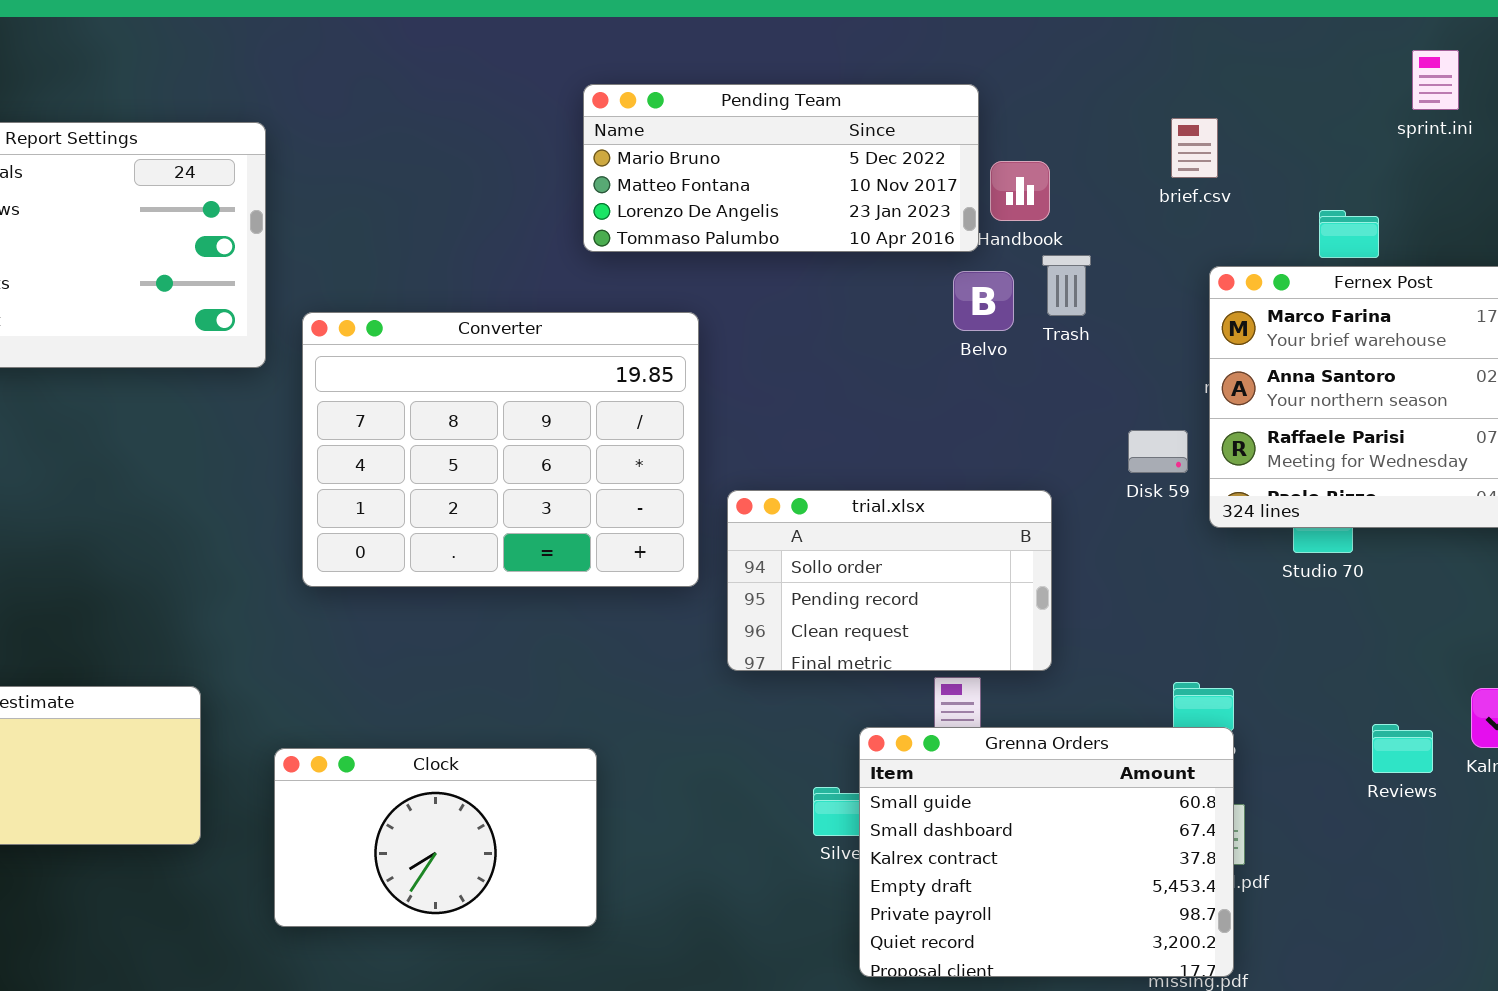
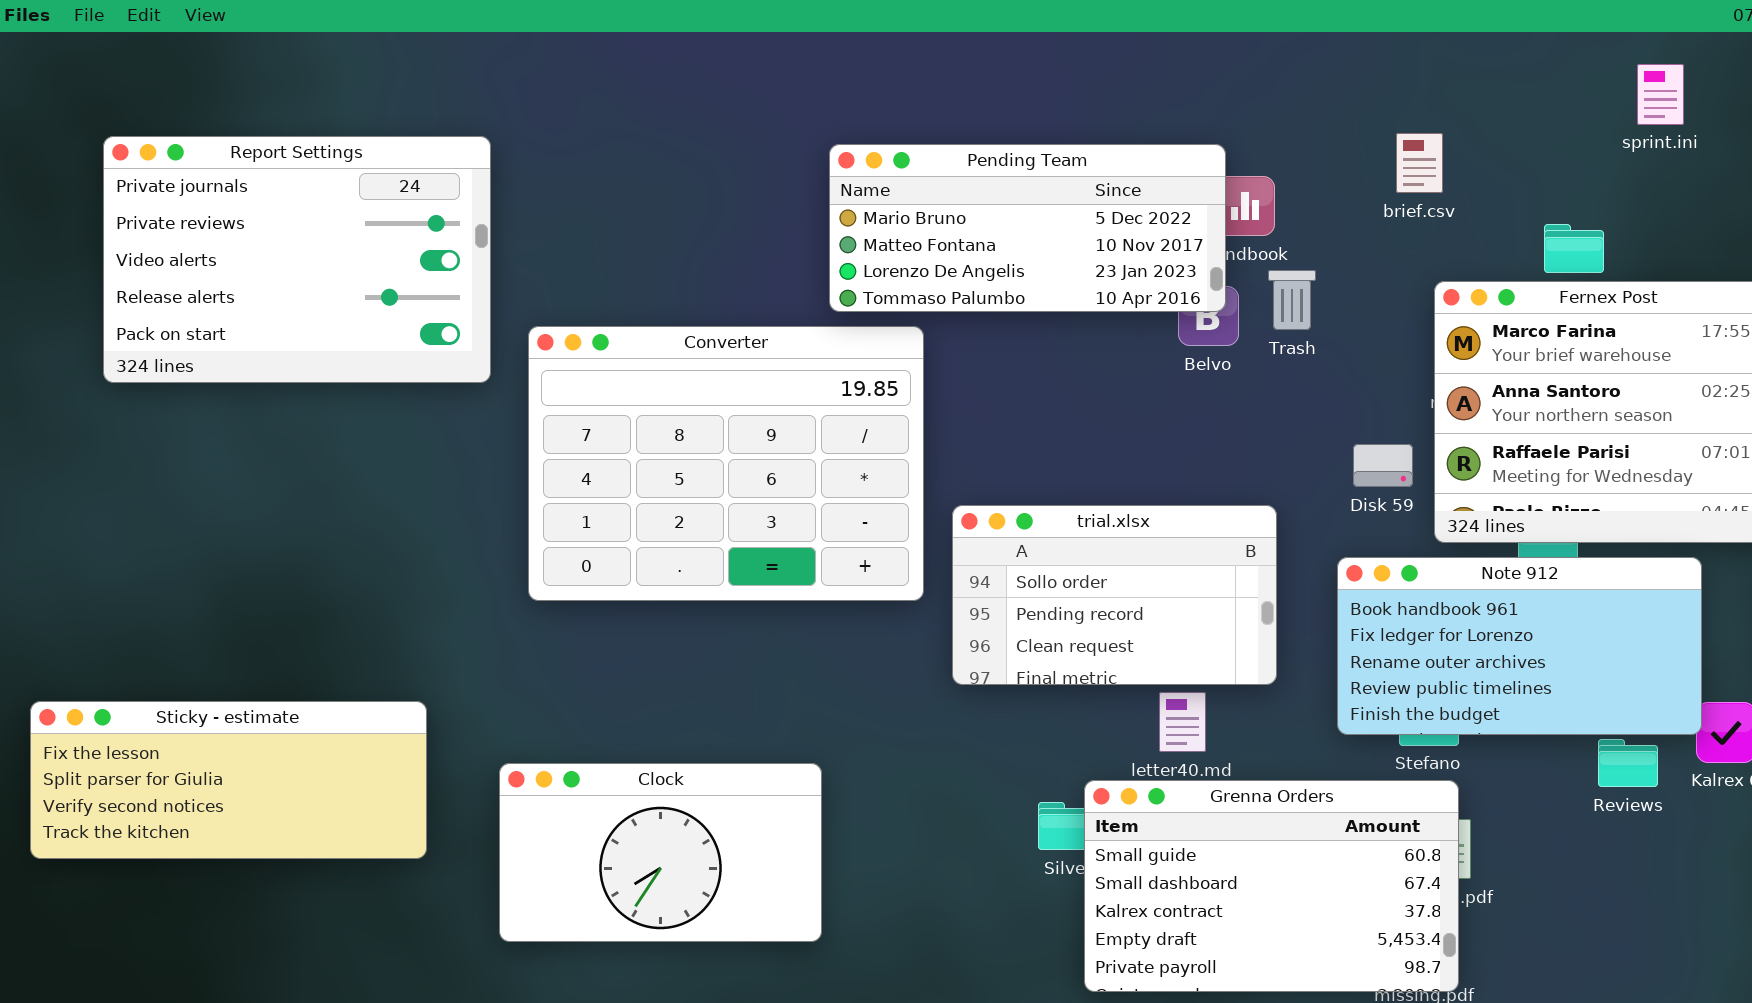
Pending Team: [583,84,979,252] -> [829,144,1226,312], moved
Note 912: none -> [1337,557,1702,735], opened
Grenna Orders: [859,727,1234,977] -> [1084,780,1459,992], resized

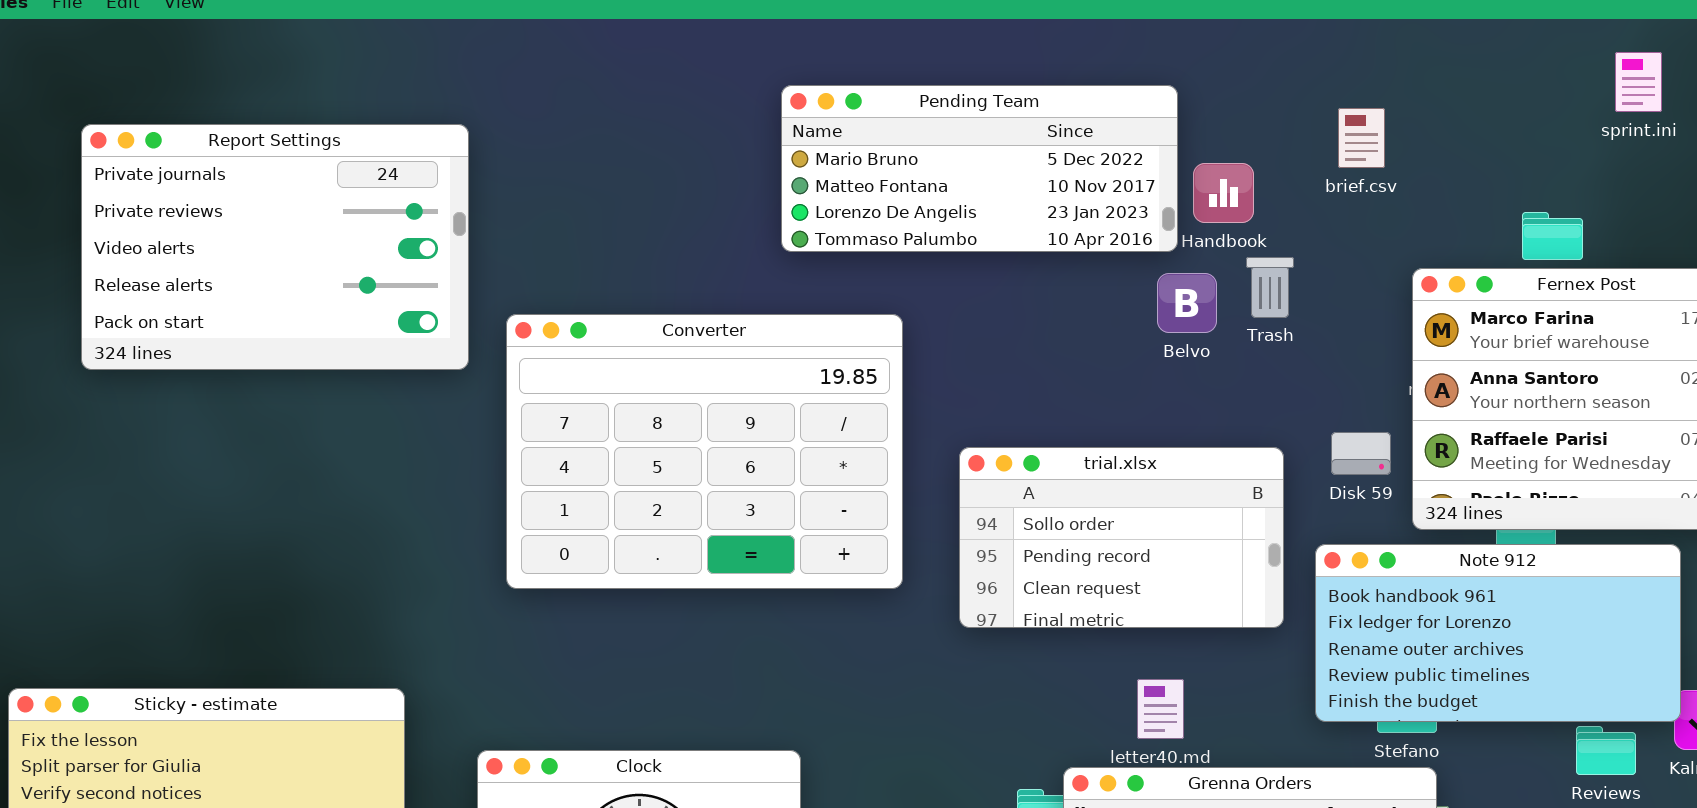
brief.csv: [1396,133,1443,193] -> [1338,108,1385,168], moved
Pending Team: [829,144,1226,312] -> [781,85,1178,252], moved
trial.xlsx: [952,505,1277,685] -> [959,447,1284,628], moved

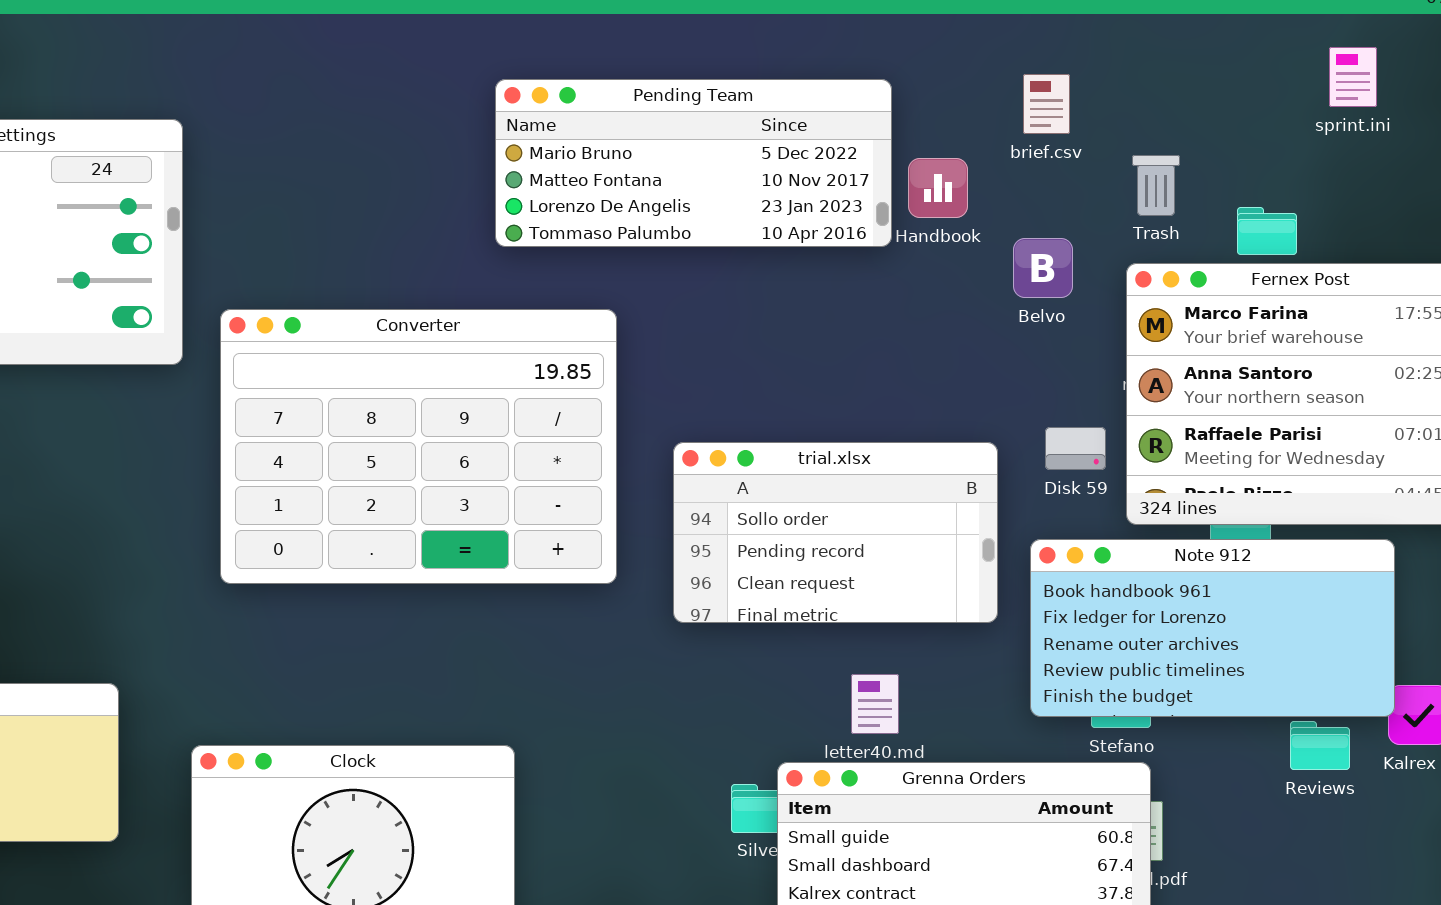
brief.csv: [1338,108,1385,168] -> [1023,74,1070,134], moved
Trash: [1246,257,1294,318] -> [1132,155,1180,216], moved
Belvo: [1157,273,1217,333] -> [1013,238,1073,298], moved

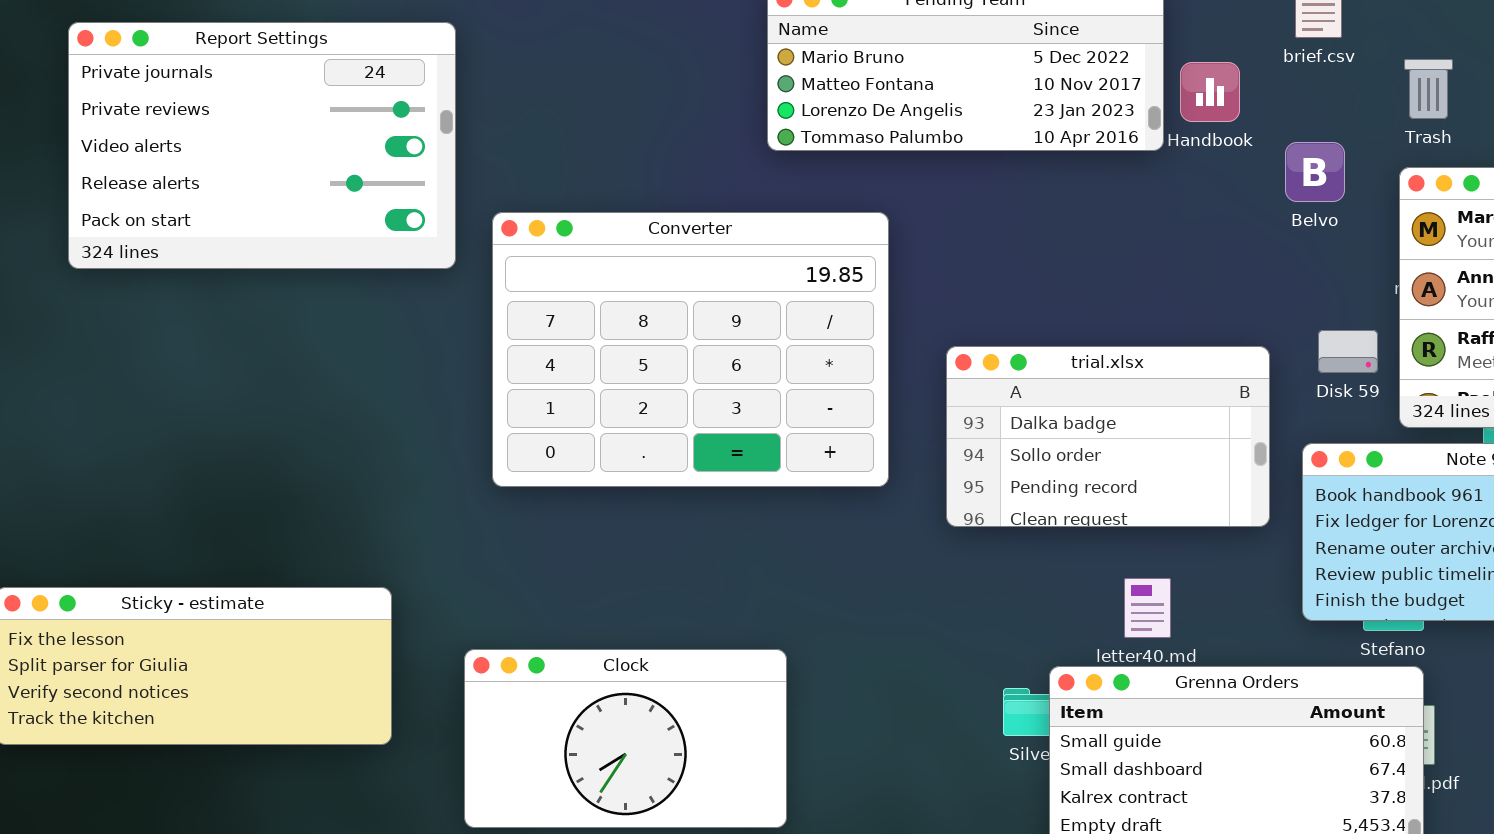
trial.xlsx: [673,442,998,623] -> [946,346,1270,527], scrolled up 1 row

